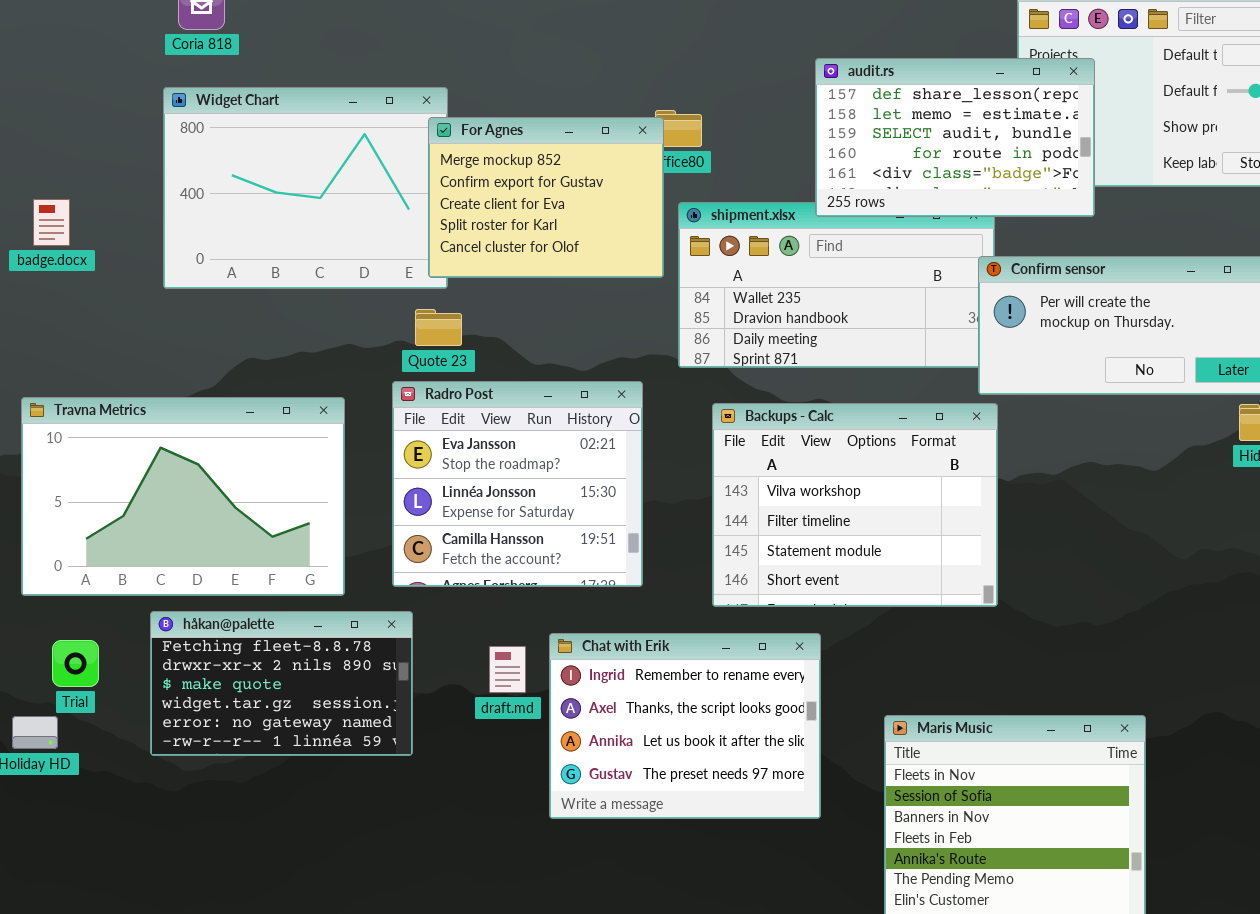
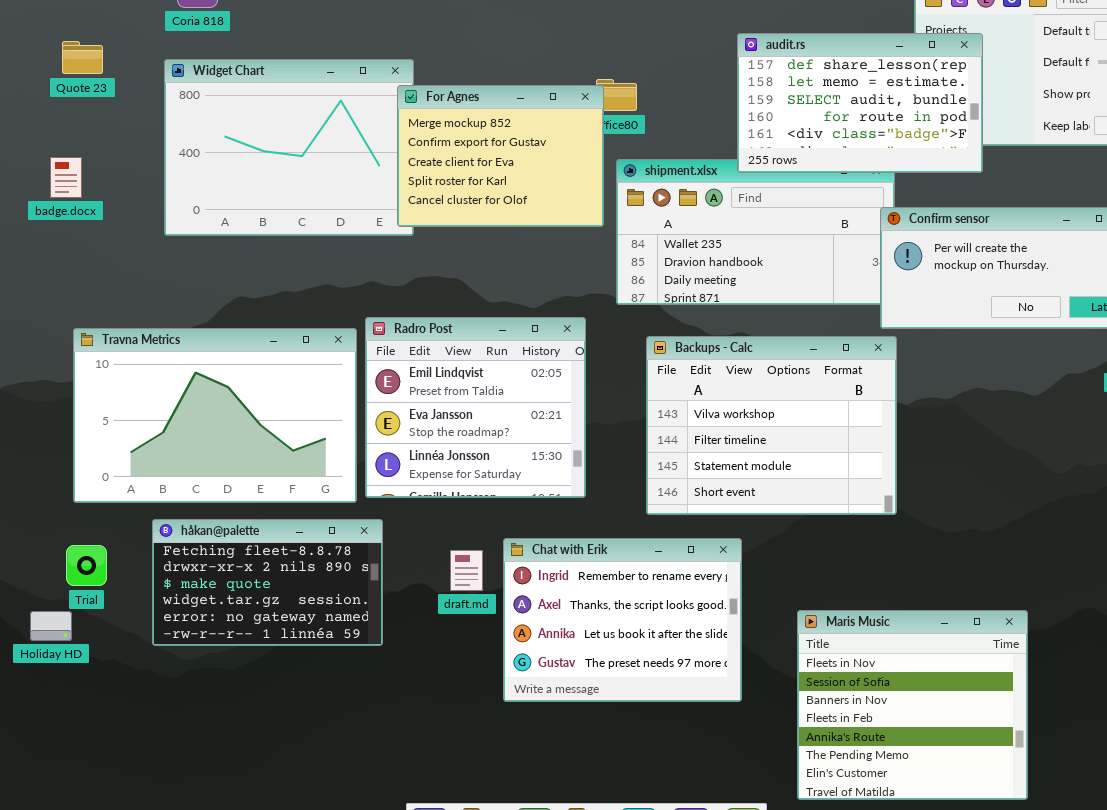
Quote 23: [415,309,462,346] -> [62,41,103,74], moved
Radro Post: [392,381,643,587] -> [365,317,586,498], scrolled up 1 row
Travna Metrics: [21,397,345,596] -> [73,328,357,503], moved

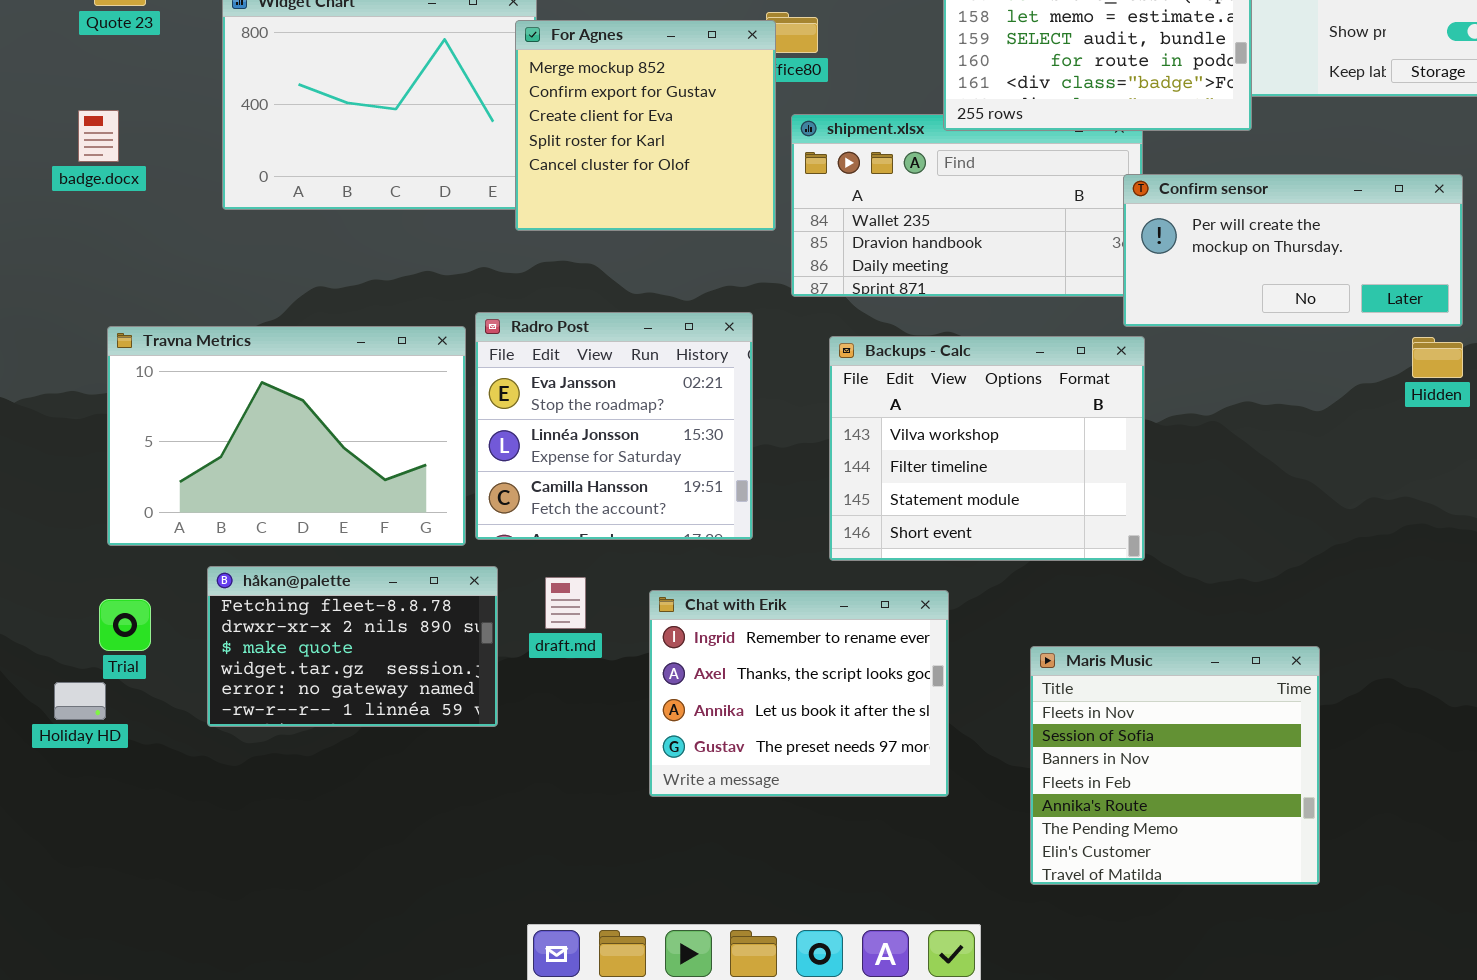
For Agnes: [397,85,604,227] -> [515,20,776,231], resized
Radro Post: [365,317,586,498] -> [475,312,753,540], scrolled down 1 row
draft.md: [450,550,483,591] -> [545,577,586,629], moved
Maris Music: [797,610,1028,800] -> [1030,646,1320,885], moved

